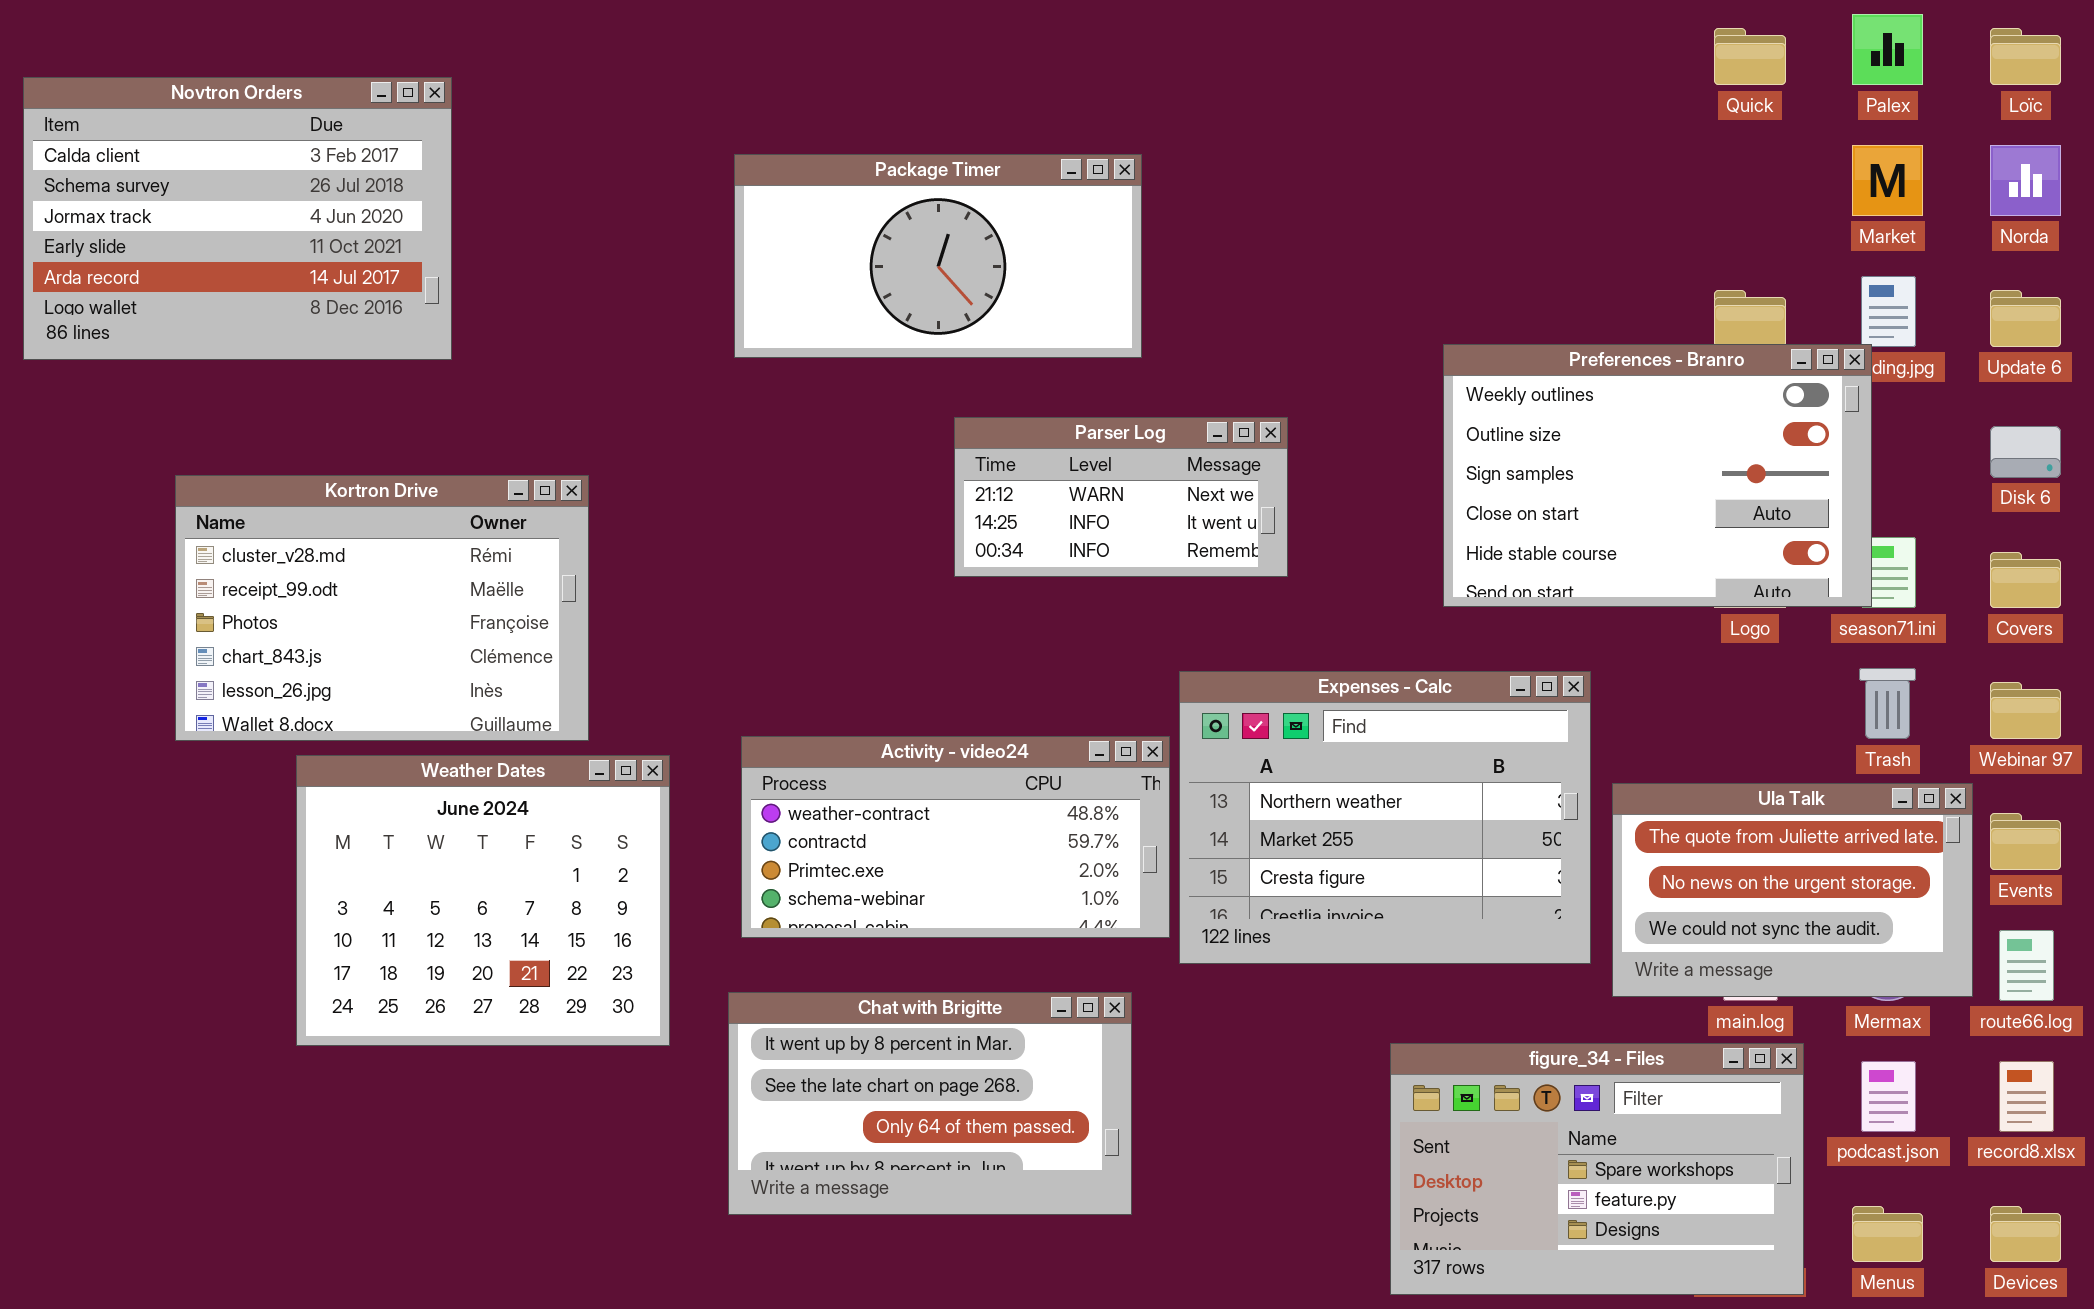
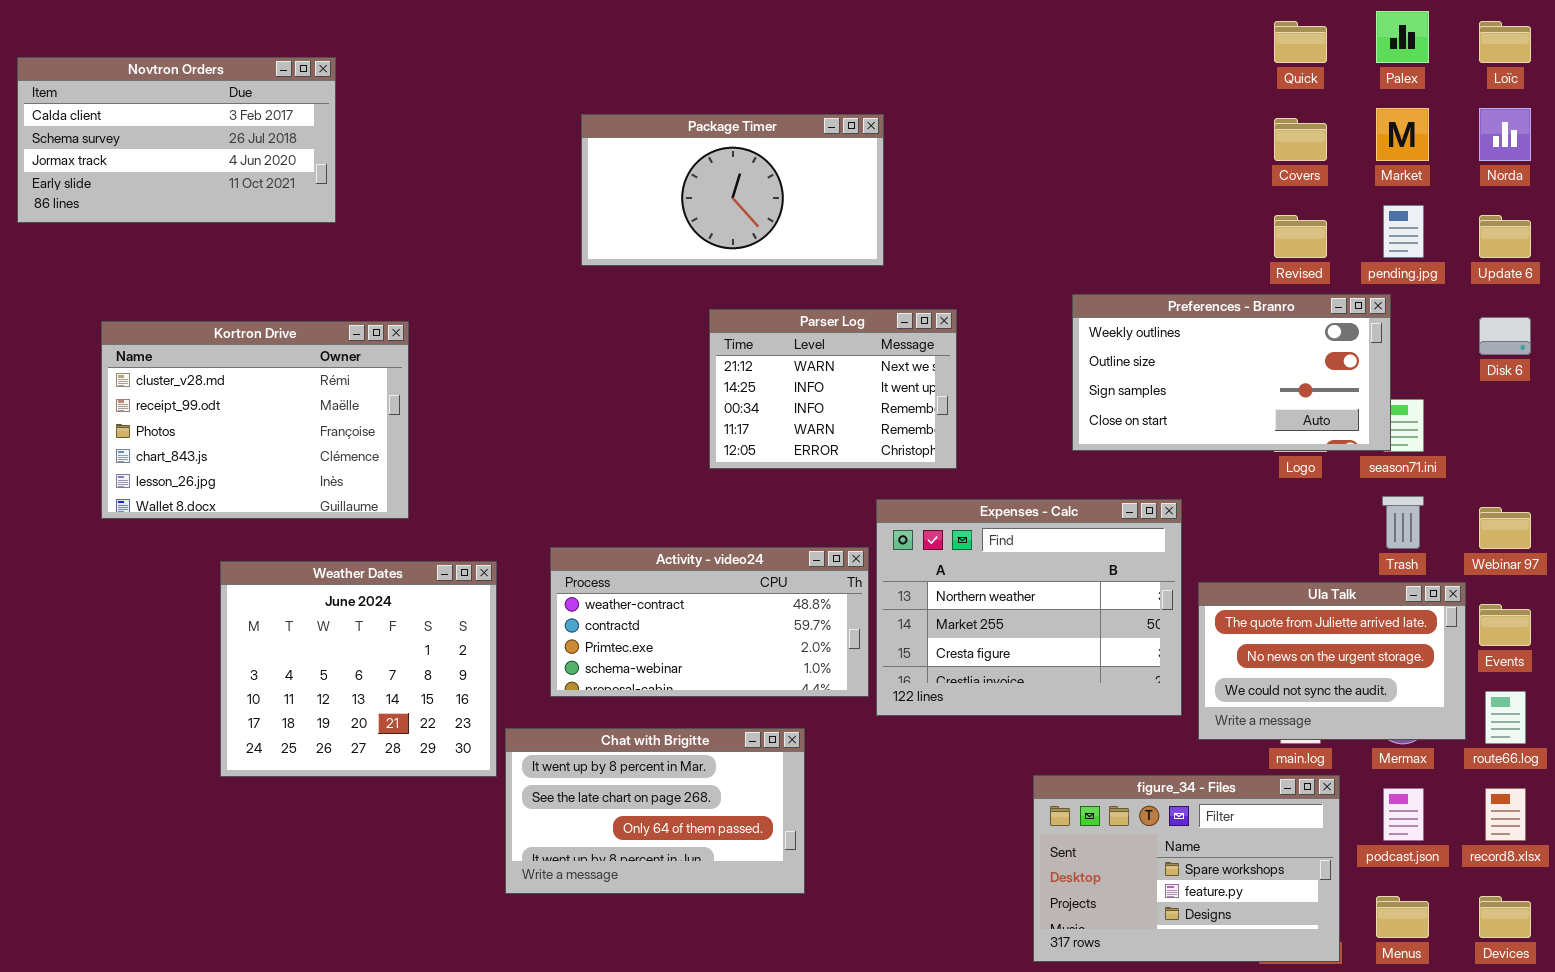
Novtron Orders: [23,77,452,360] -> [17,57,336,223], resized
Package Timer: [734,154,1142,358] -> [581,114,884,266], moved
Preferences - Branro: [1443,344,1872,607] -> [1072,294,1391,451], resized
Parser Log: [954,417,1288,577] -> [709,309,957,469], resized
Kortron Drive: [175,475,589,741] -> [101,321,409,519], moved
Covers: [1990,552,2061,608] -> [1274,118,1327,161], moved
Chat with Brigitte: [728,992,1132,1215] -> [505,728,805,894], moved

